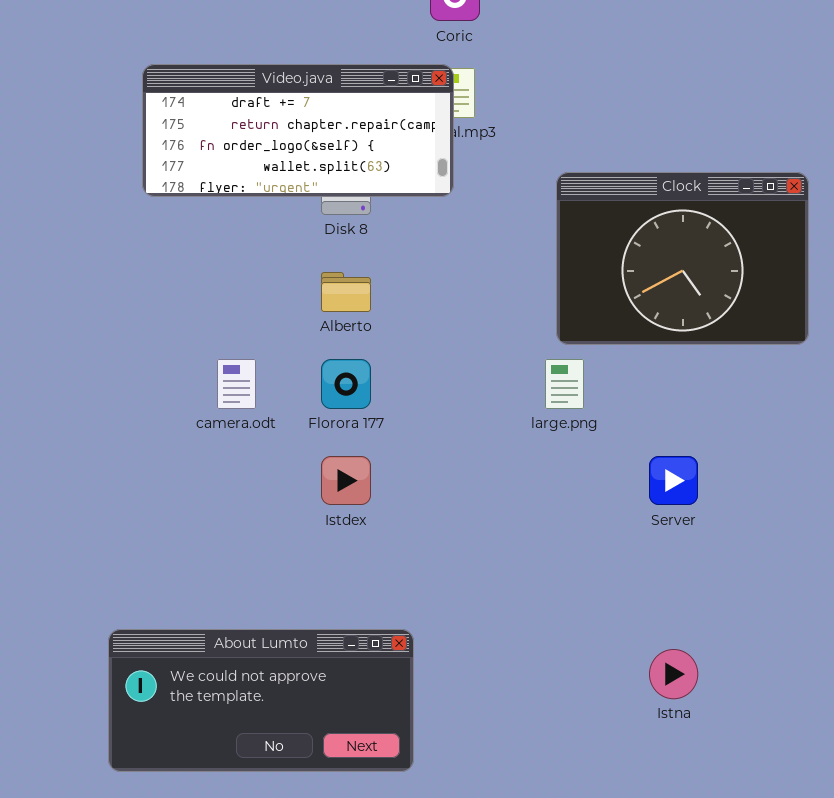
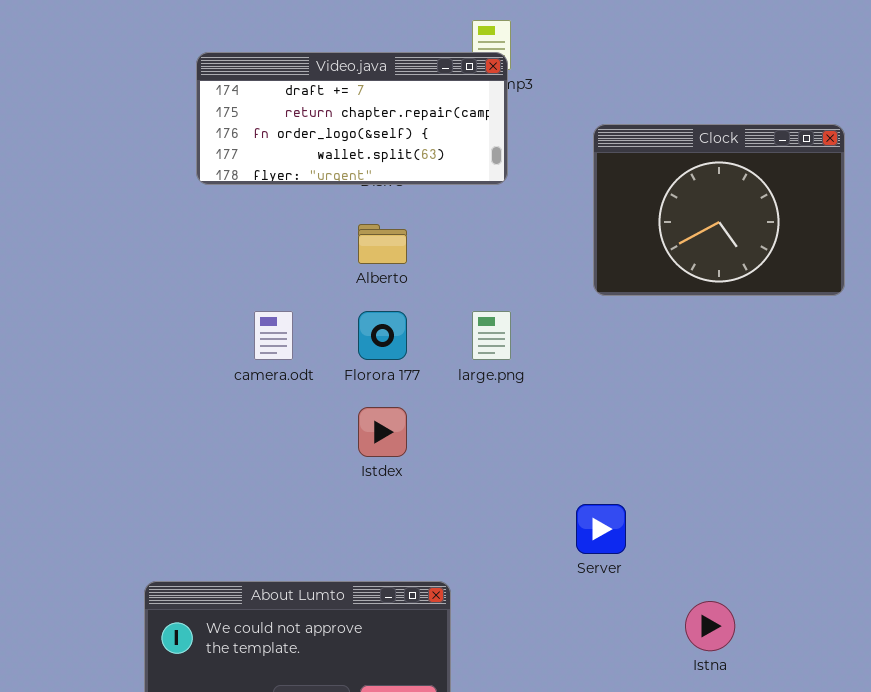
Video.java: [142,64,454,197] -> [196,52,508,185], moved
large.png: [545,359,584,409] -> [472,311,511,360], moved
Server: [649,456,698,505] -> [576,504,626,554], moved

